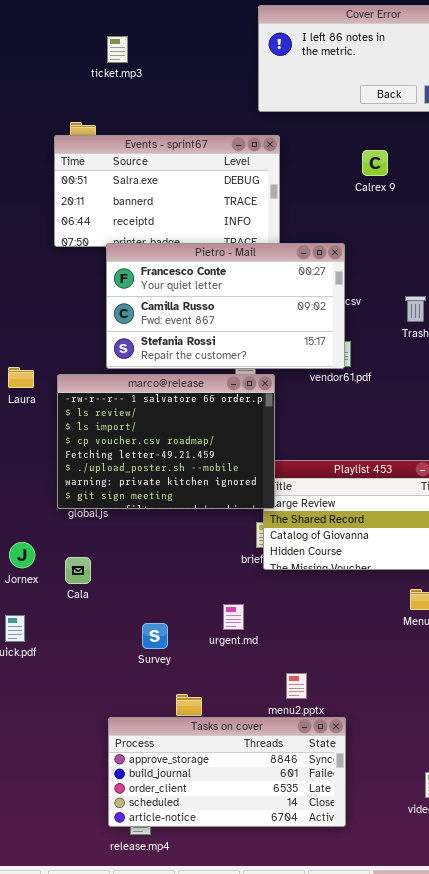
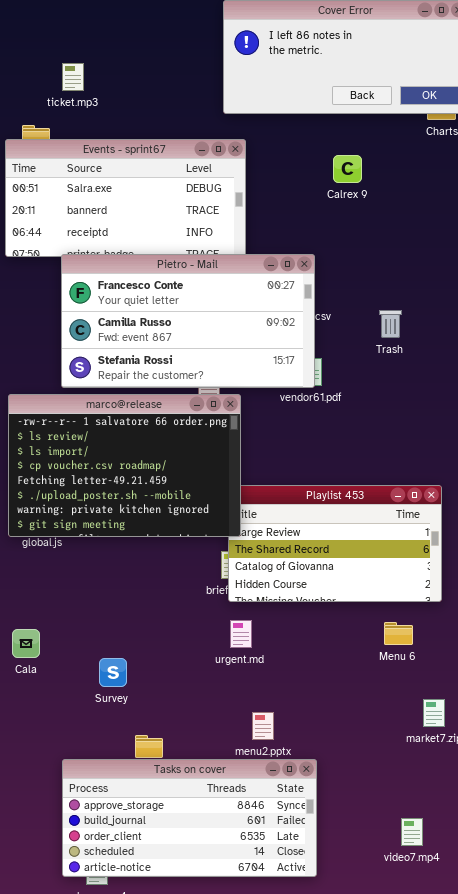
ticket.mp3: [107,36,128,63] -> [62,63,84,91], moved
Cala: [65,557,91,584] -> [12,629,40,658], moved
urgent.md: [223,604,244,630] -> [230,620,252,648], moved

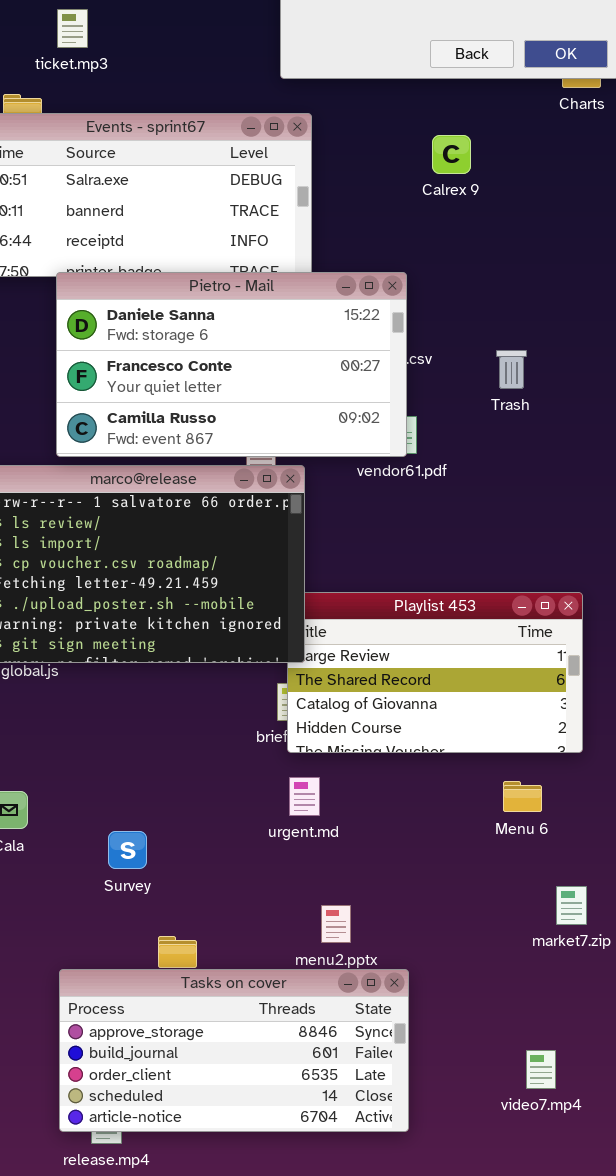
Pietro - Mail: [61,254,315,388] -> [56,272,407,457], scrolled up 1 row

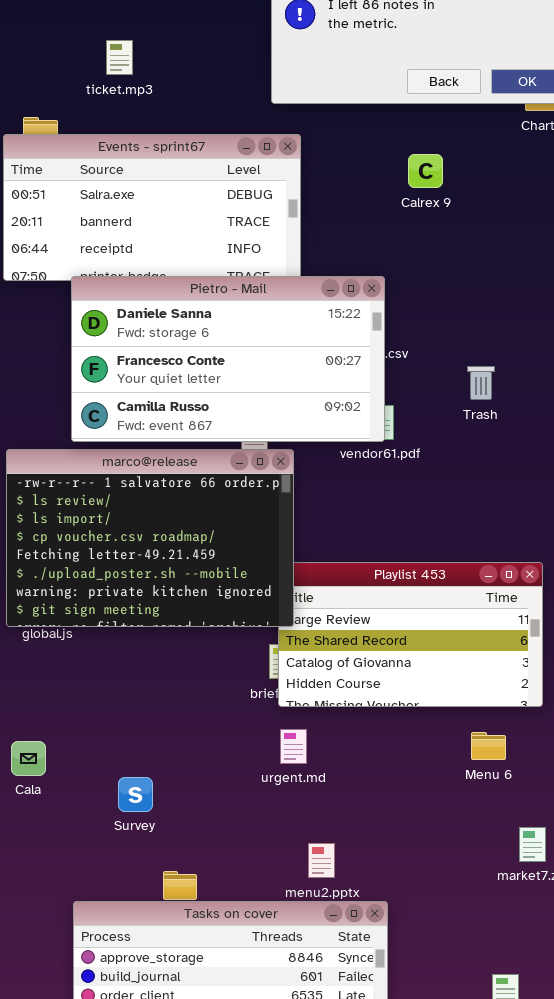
ticket.mp3: [57,9,88,48] -> [106,40,133,75], moved
Trash: [496,350,527,389] -> [467,366,495,400], moved

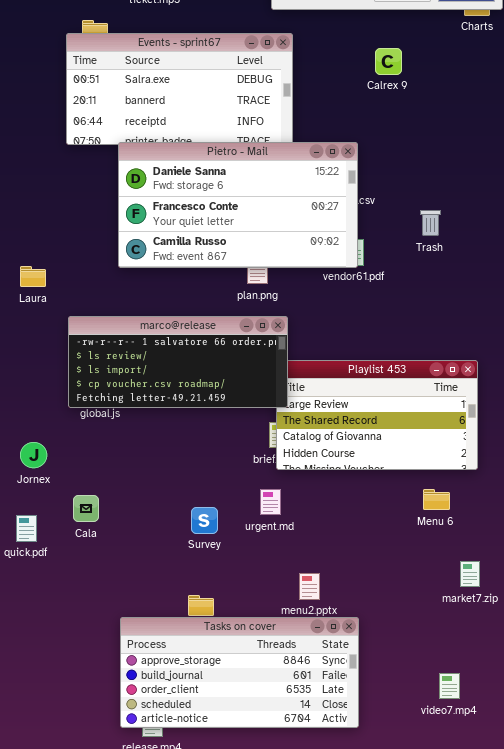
marco@release: [6,449,294,627] -> [68,316,288,408], resized
urgent.md: [280,729,307,764] -> [260,489,281,515], moved
Survey: [118,777,153,812] -> [191,507,218,534], moved

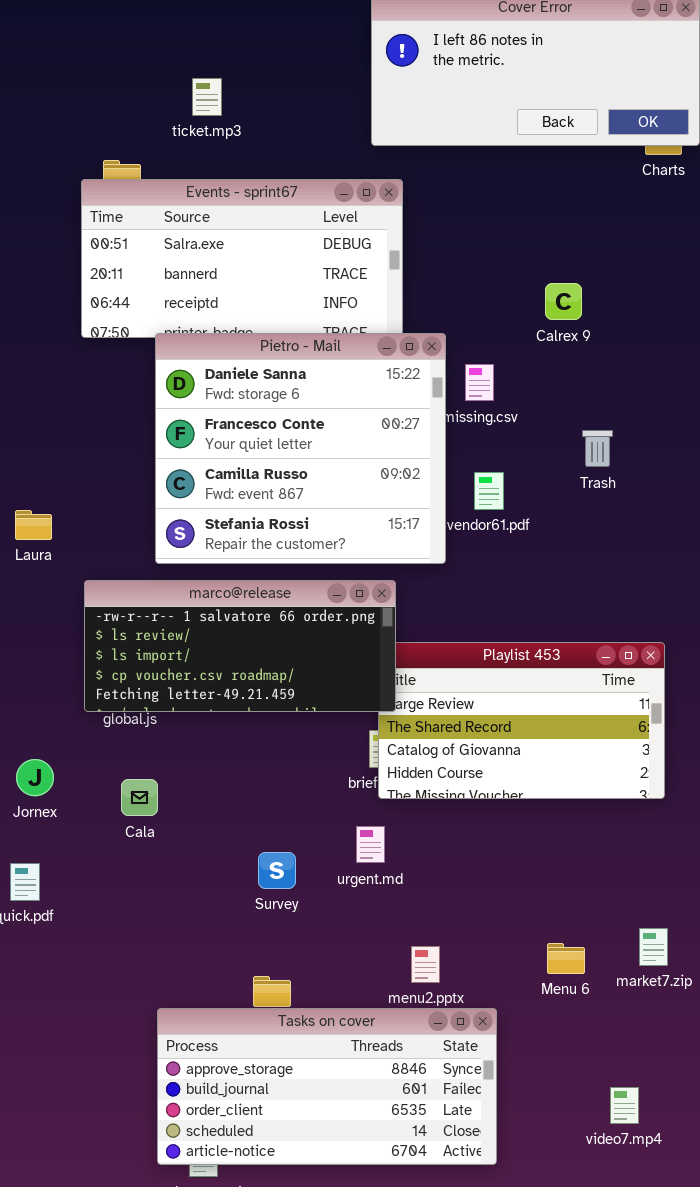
Calrex 9: [375,48,402,75] -> [545,283,582,320], moved
Pietro - Mail: [118,142,358,268] -> [155,333,446,564], resized
Menu 6: [423,489,450,510] -> [547,943,585,974], moved
Cala: [73,495,99,522] -> [121,779,158,816], moved

